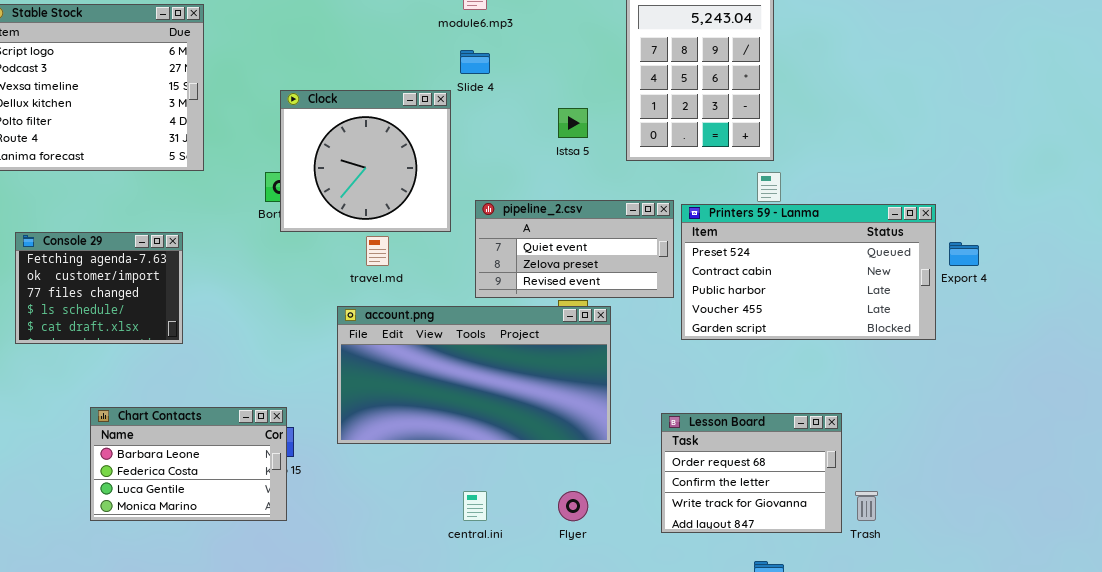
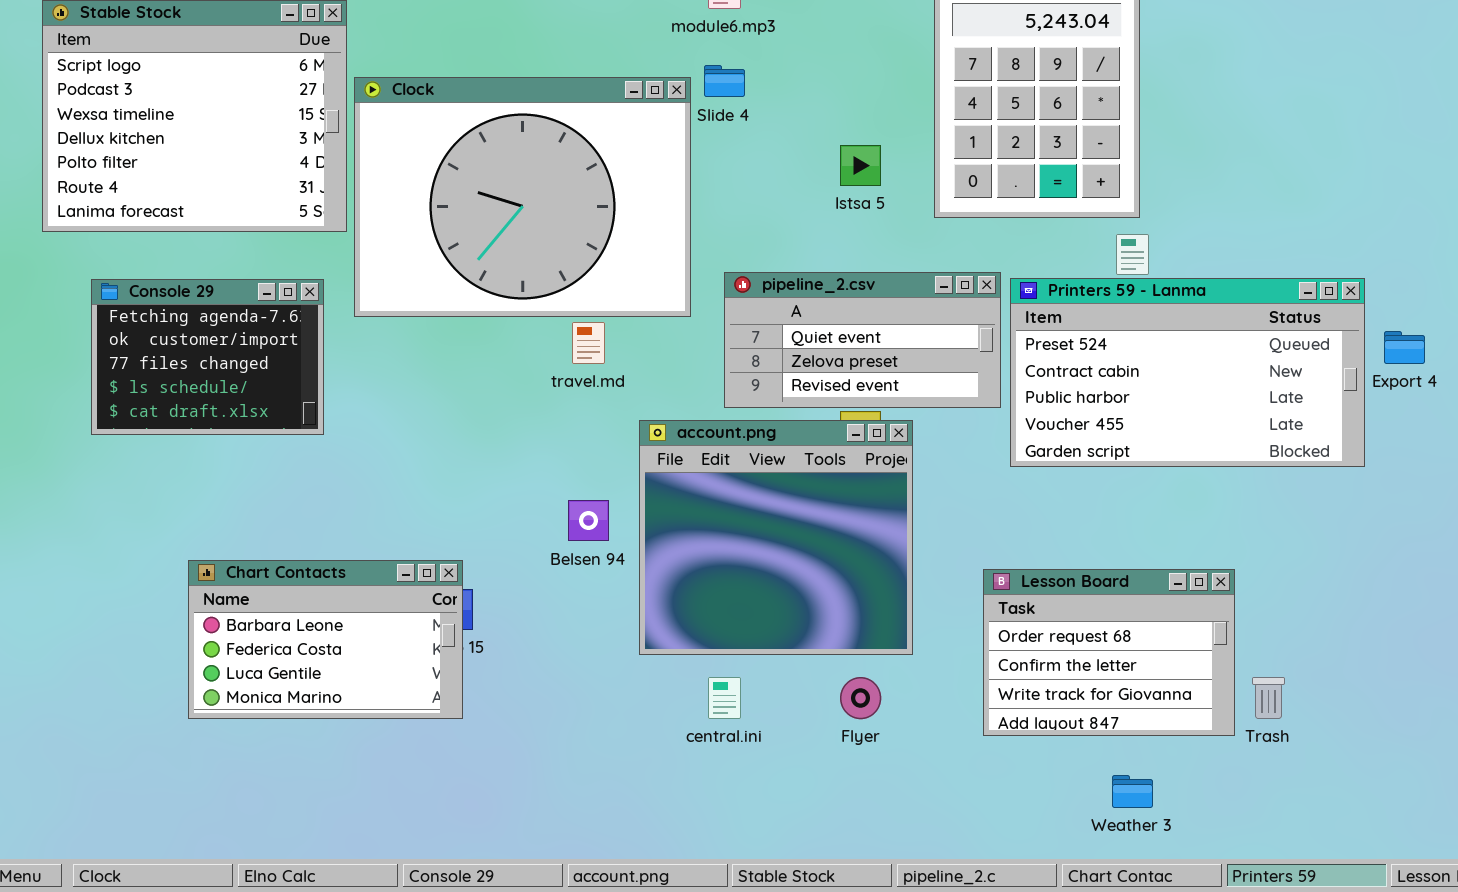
Clock: [280,90,451,232] -> [354,77,691,317], resized
Console 29: [15,232,183,344] -> [91,279,324,435], moved
account.png: [337,306,611,444] -> [639,420,913,655], resized

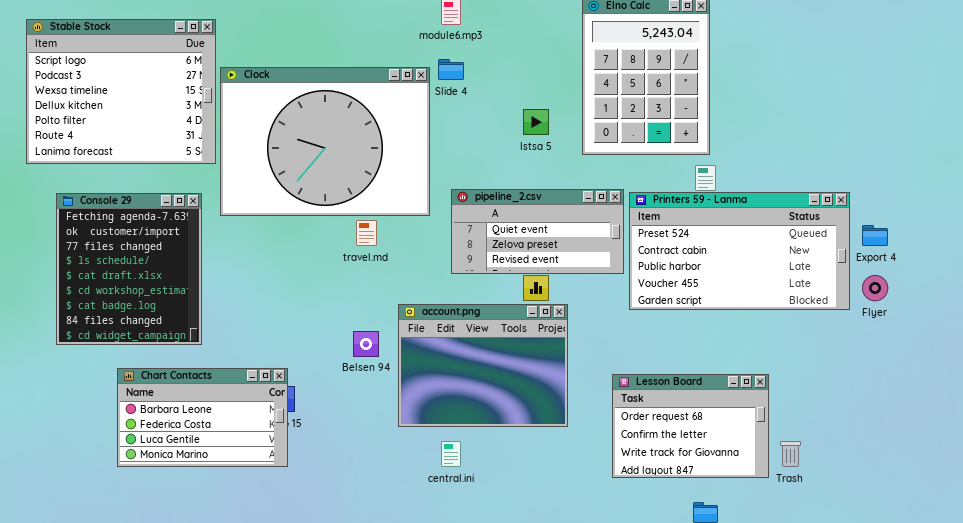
Console 29: [91,279,324,435] -> [56,193,202,345], resized
account.png: [639,420,913,655] -> [398,304,568,427], resized
Flyer: [840,677,881,719] -> [862,275,888,301], moved

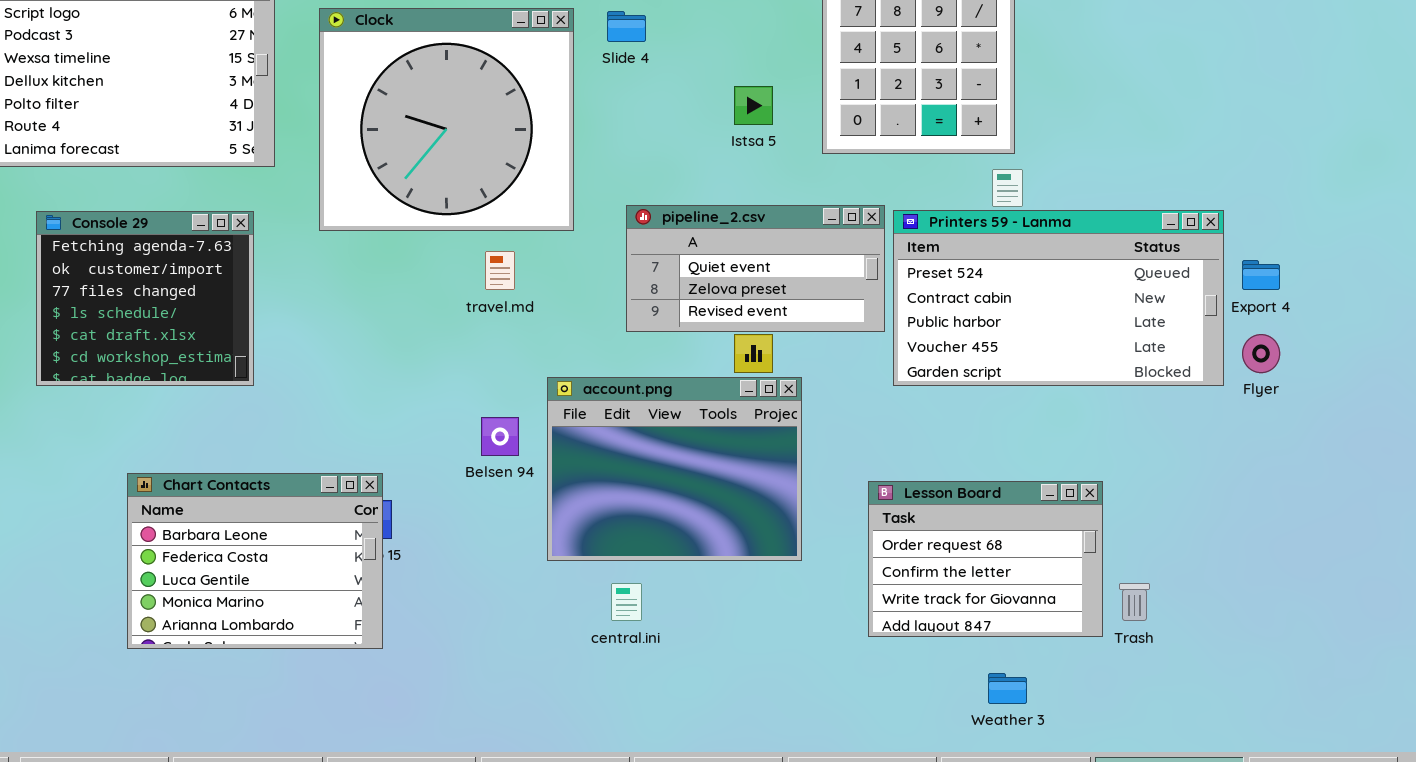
Clock: [220,67,430,216] -> [319,8,574,231], moved, resized
Console 29: [56,193,202,345] -> [36,211,254,386], resized
Chart Contacts: [117,368,288,467] -> [127,473,383,649], resized

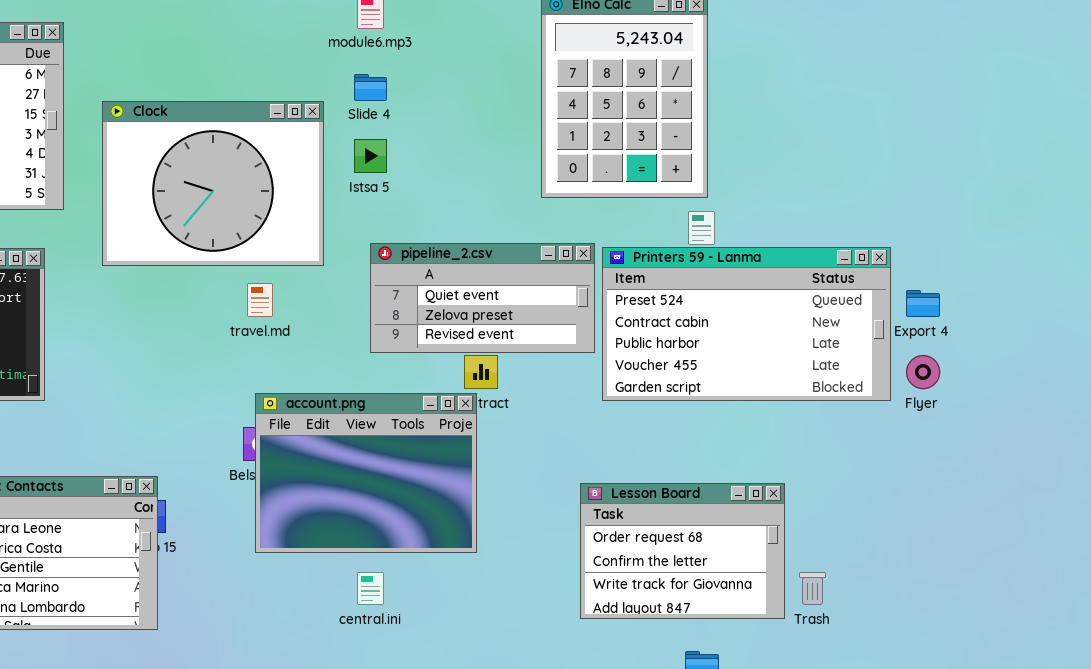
Clock: [319,8,574,231] -> [102,101,324,266], resized
Istsa 5: [734,86,773,125] -> [354,139,387,173], moved
account.png: [547,377,802,561] -> [255,393,477,553], moved

